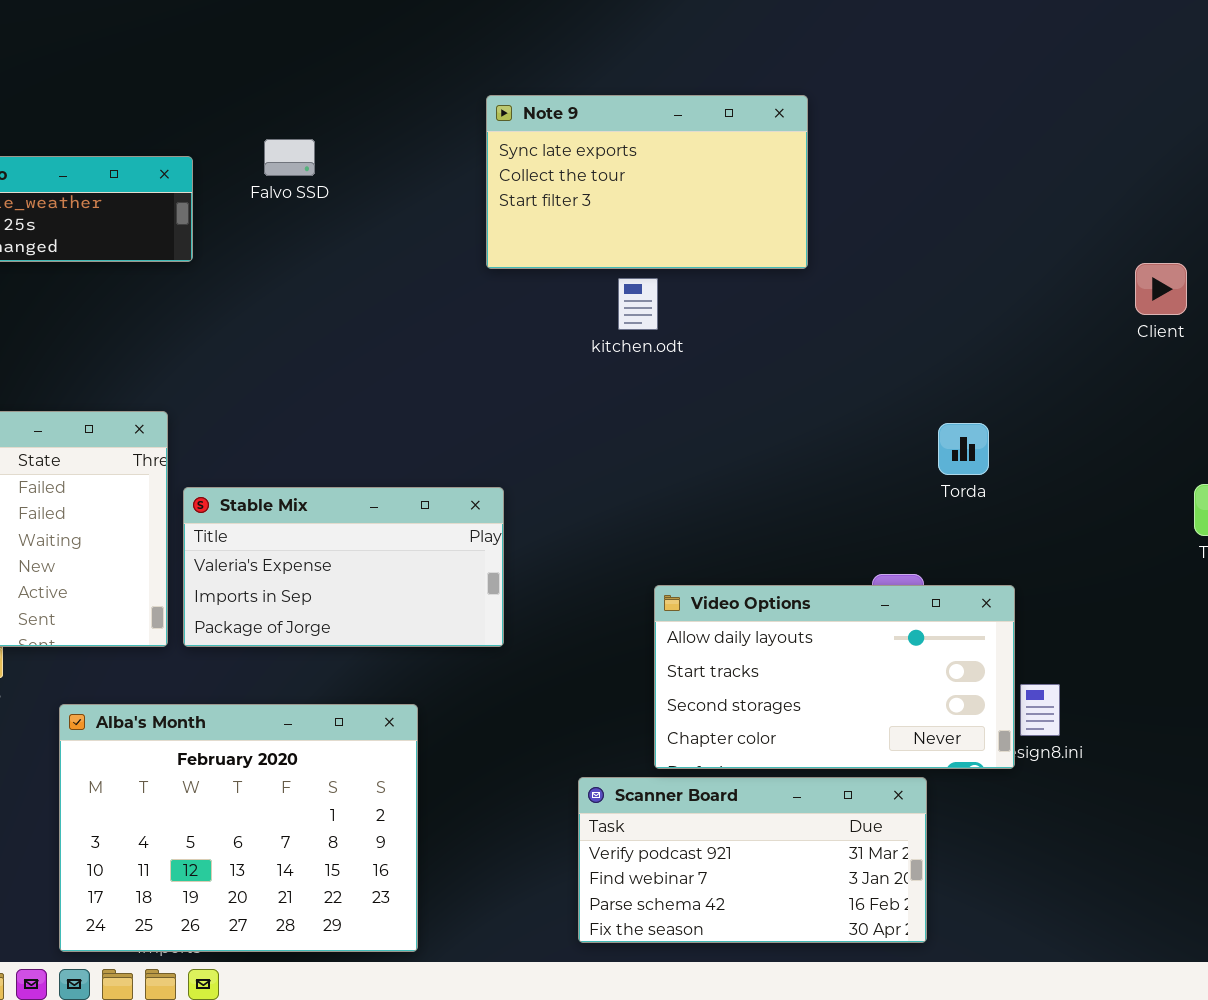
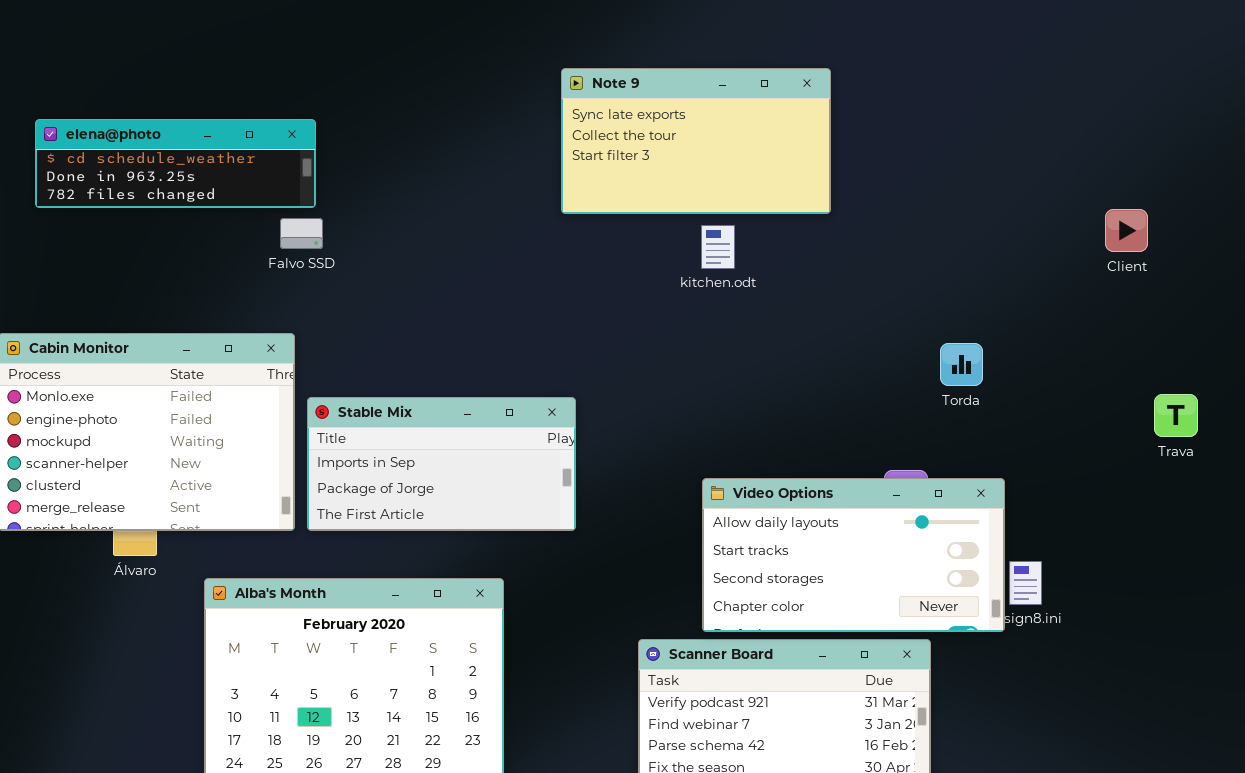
Falvo SSD: [264,139,315,176] -> [280,218,323,249], moved
kitchen.odt: [618,278,658,330] -> [701,225,735,269], moved
Stable Mix: [183,487,504,647] -> [307,397,576,531], scrolled down 1 row

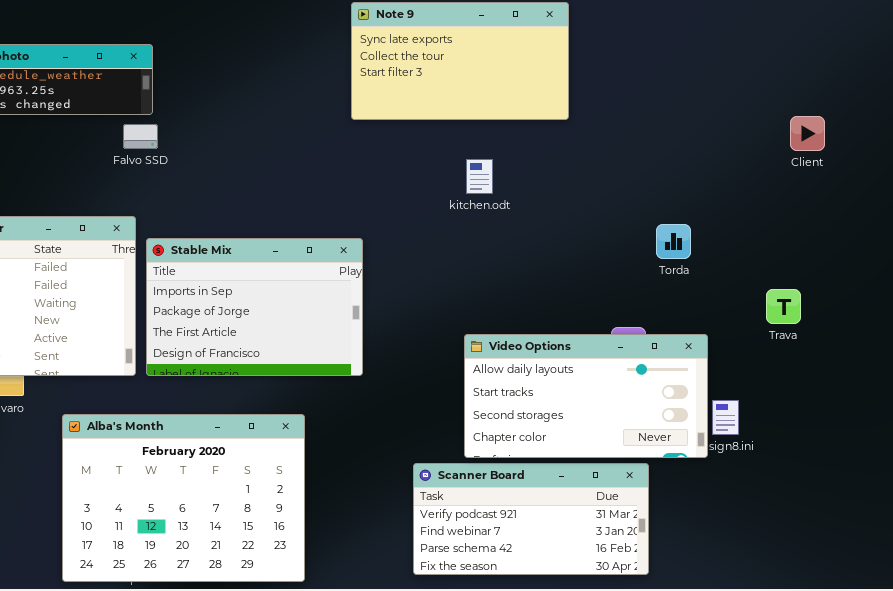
kitchen.odt: [701,225,735,269] -> [466,159,493,194], moved
Trava: [1154,394,1198,437] -> [766,289,801,324], moved
Stable Mix: [307,397,576,531] -> [146,238,363,376], resized

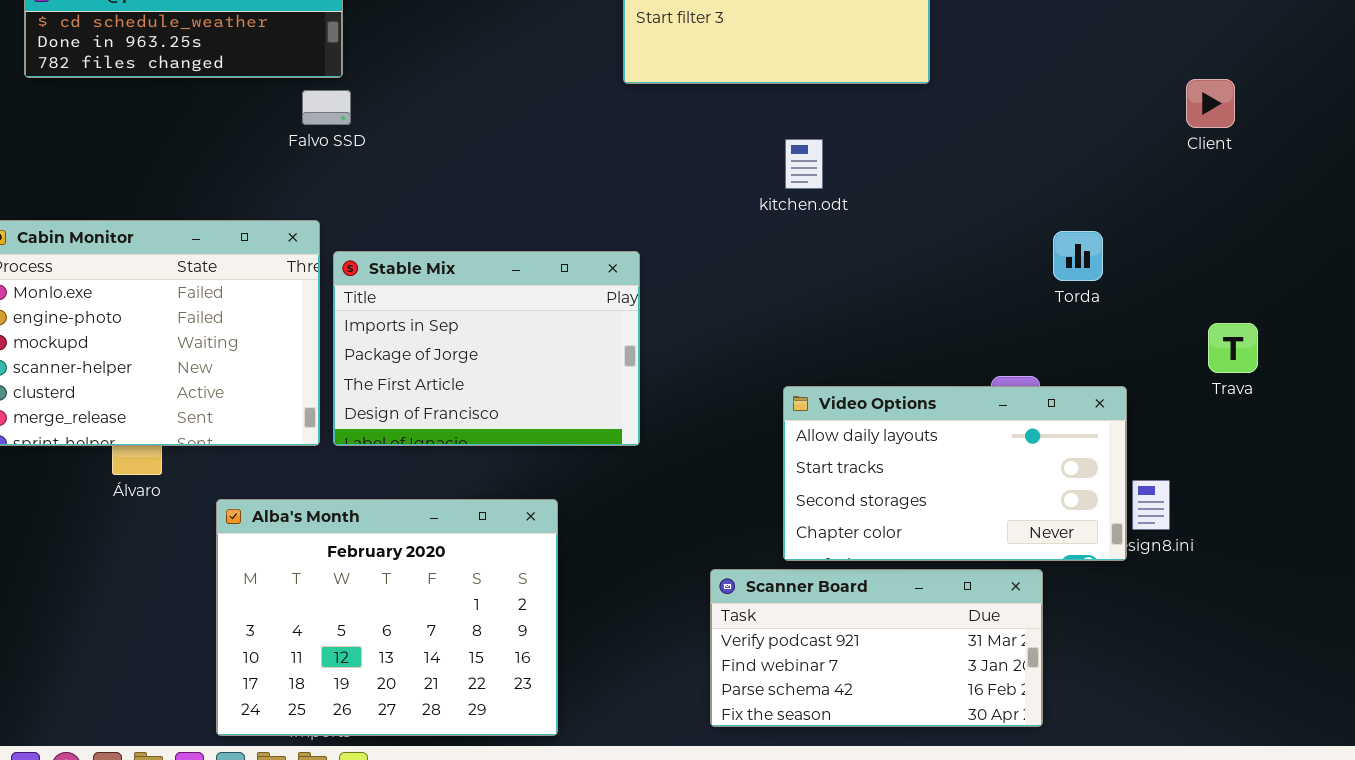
Client: [790,116,825,151] -> [1186,79,1235,128], moved

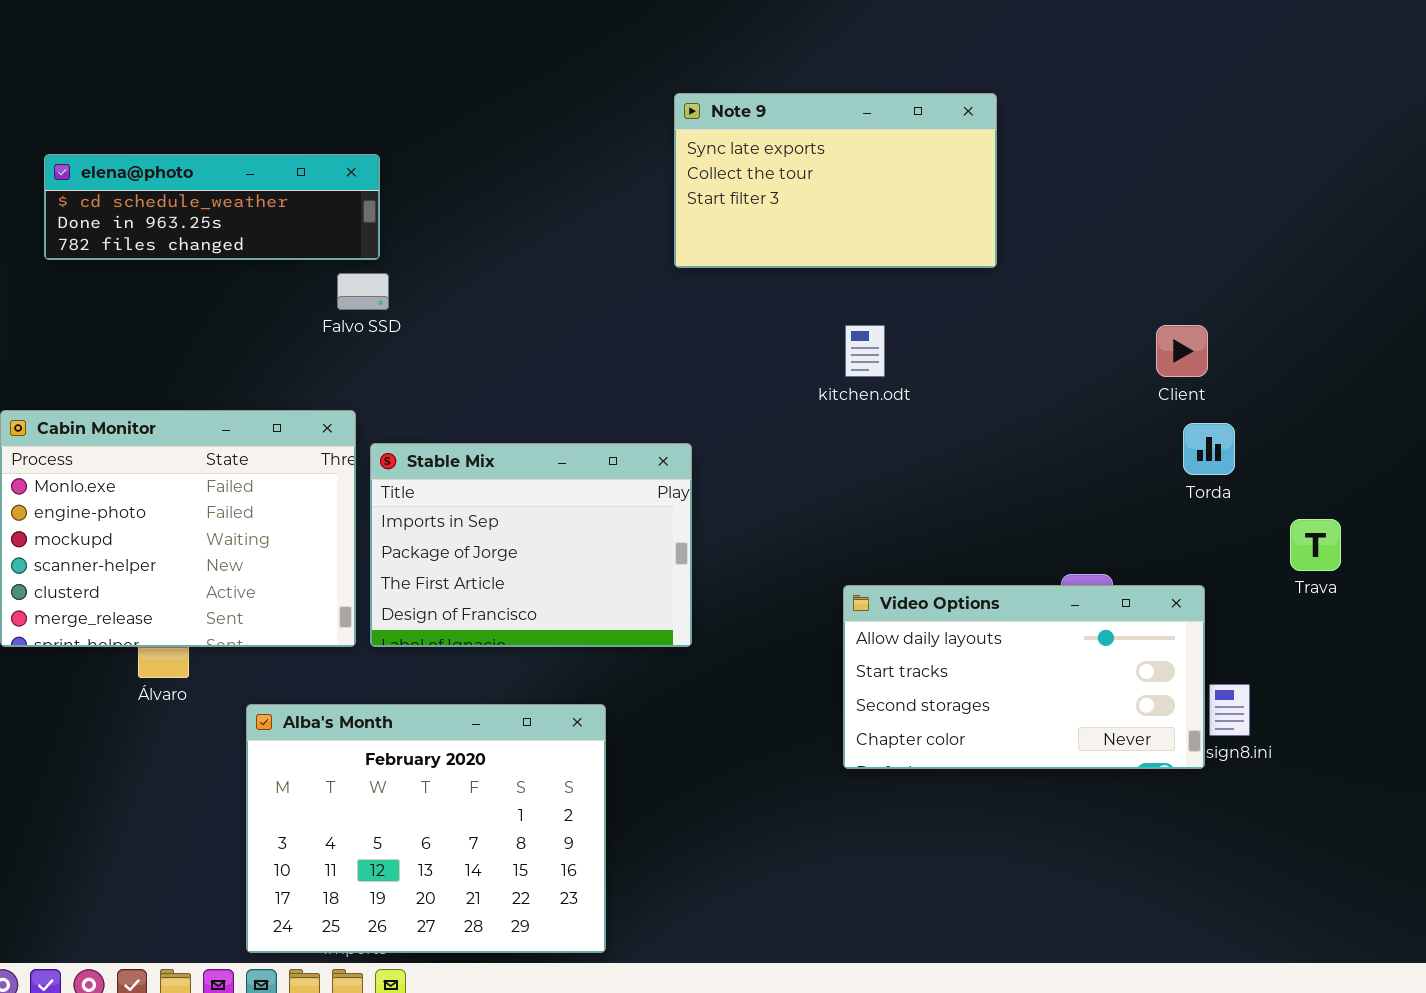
Client: [1186,79,1235,128] -> [1156,325,1208,377], moved
Torda: [1053,231,1103,281] -> [1183,423,1235,475], moved
Scanner Board: [710,569,1043,727] -> none, closed

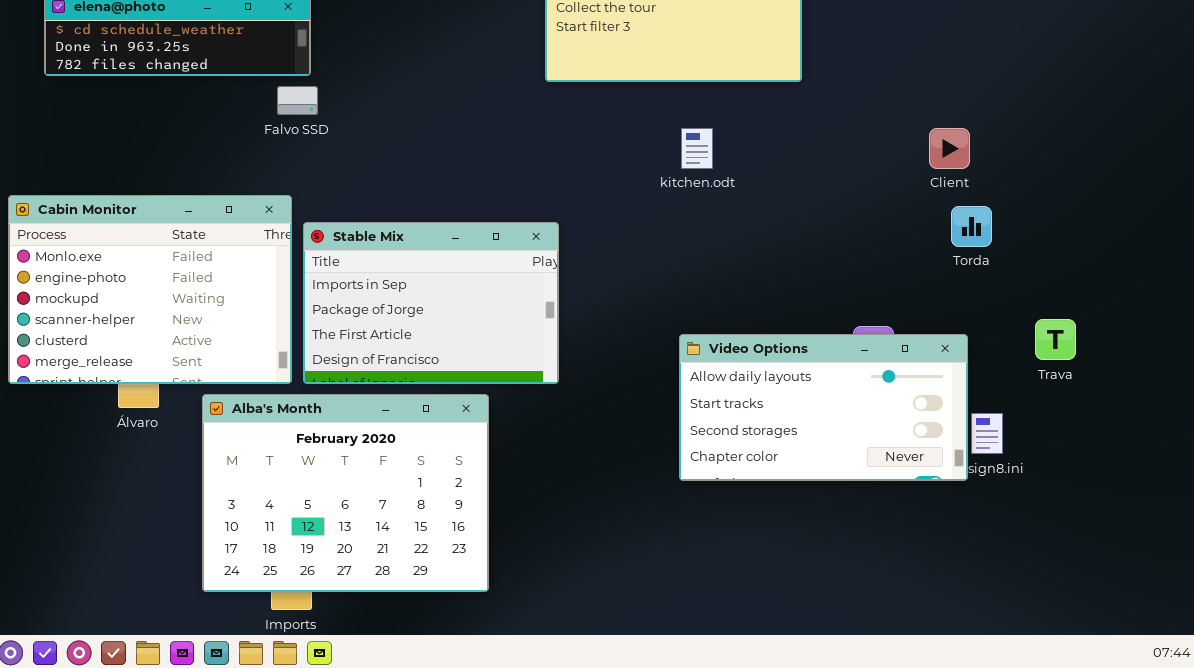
Trava: [1290,519,1341,571] -> [1035,319,1076,360], moved
Alba's Month: [246,704,606,953] -> [202,394,489,592], moved

